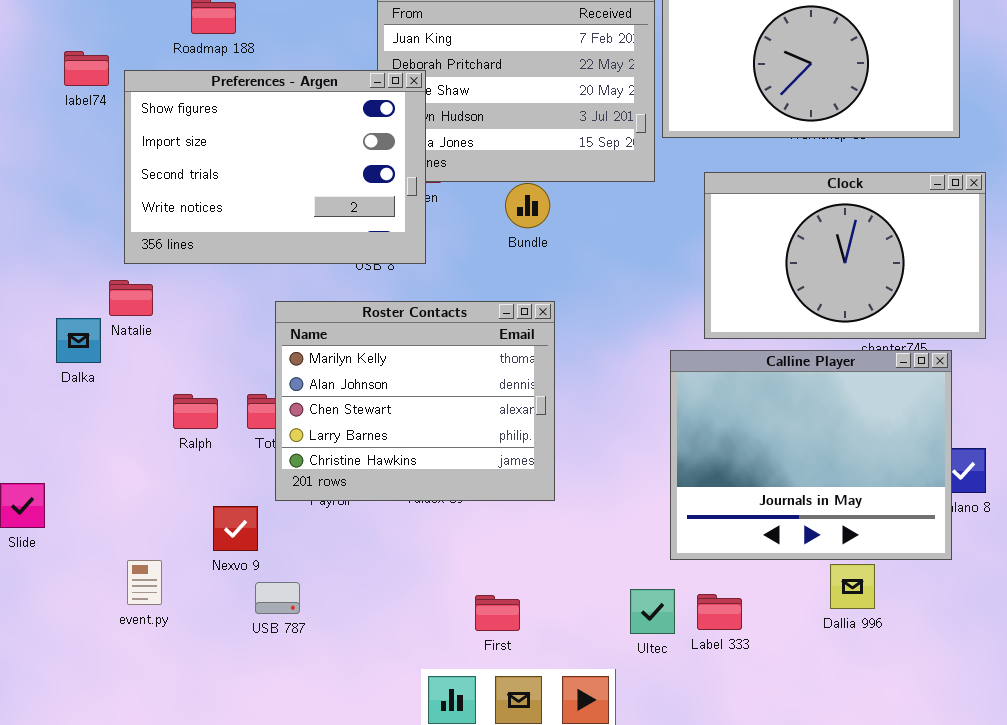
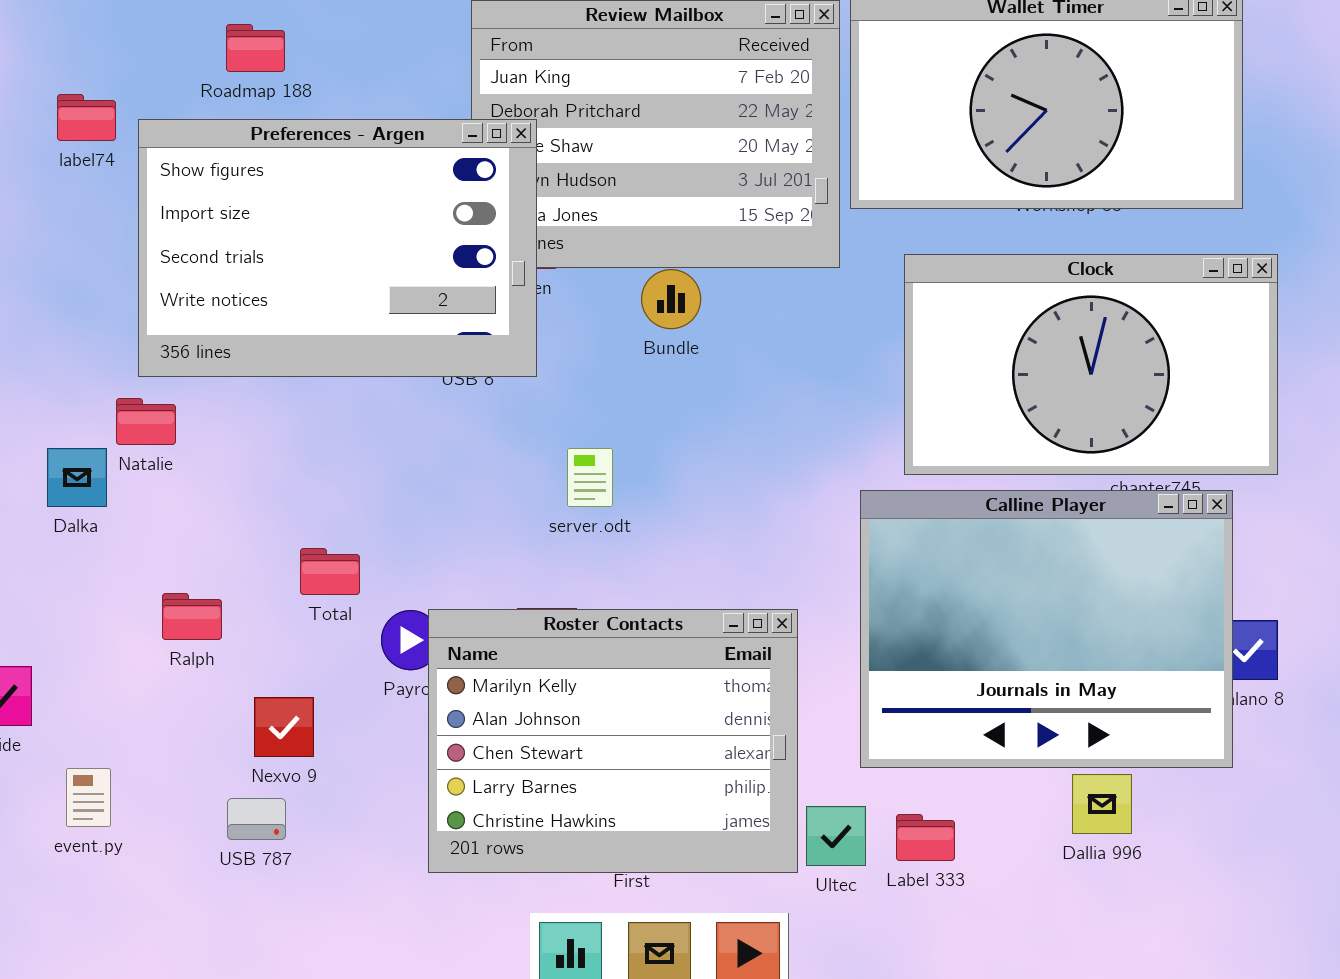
Roster Contacts: [275,301,555,501] -> [428,609,798,873], moved
Ralph: [173,394,218,429] -> [162,593,222,640], moved
event.py: [127,560,162,605] -> [66,768,111,827], moved
USB 787: [255,582,300,614] -> [227,798,286,840], moved

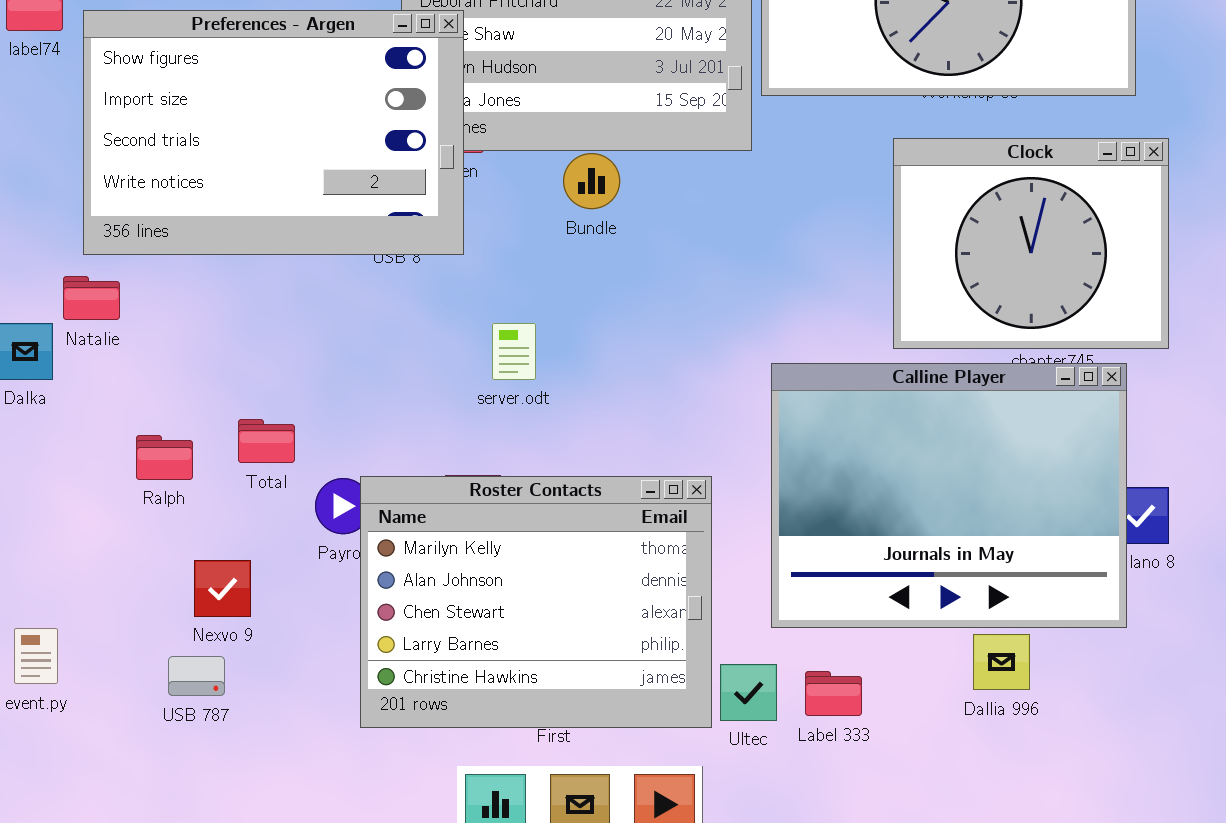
Clock: [904,254,1278,475] -> [893,138,1169,349], resized
Ralph: [162,593,222,640] -> [136,435,193,480], moved

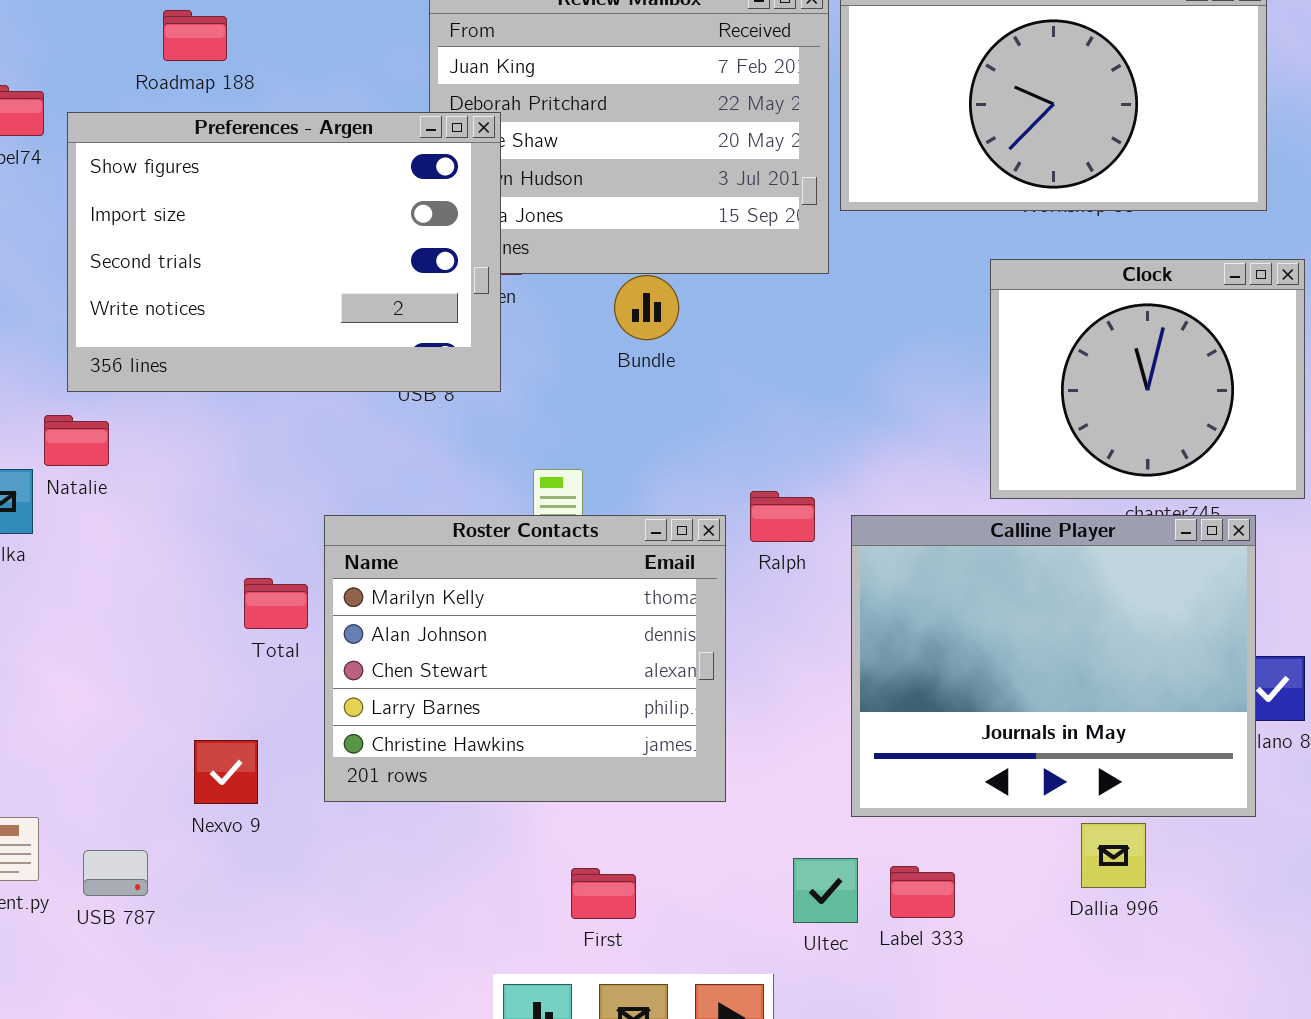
Ralph: [136,435,193,480] -> [750,491,815,542], moved
Roster Contacts: [360,476,712,728] -> [324,515,726,802], moved
USB 787: [168,656,225,696] -> [83,850,148,896], moved

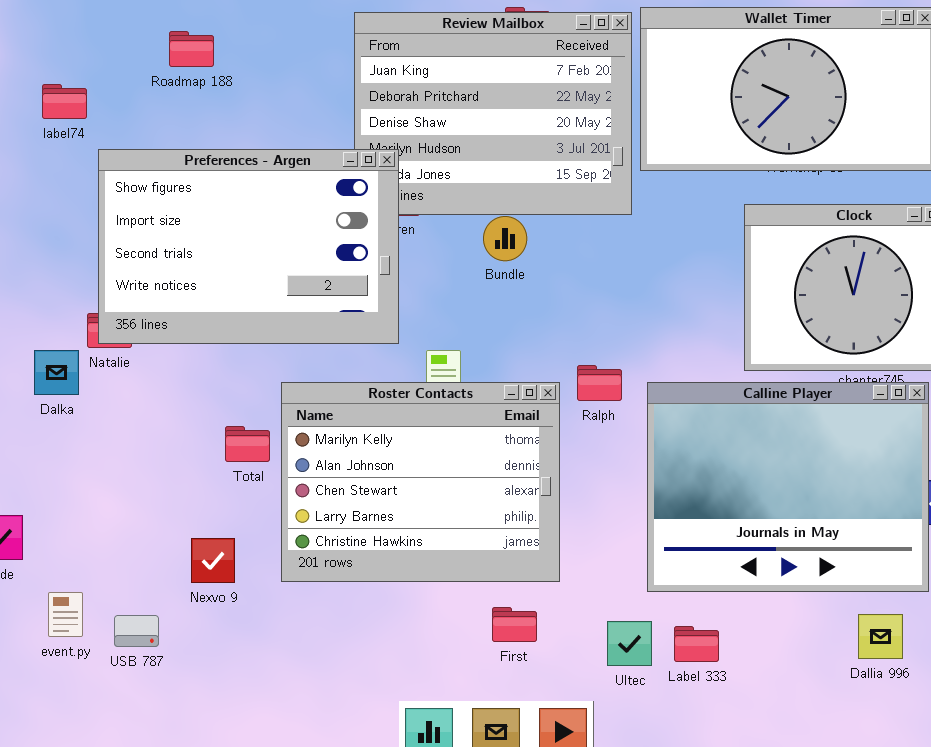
Preferences - Argen: [67,112,501,392] -> [98,149,399,344], moved
Dallia 996: [1081,823,1146,888] -> [858,614,903,659], moved
First: [571,868,636,919] -> [492,607,537,642], moved

